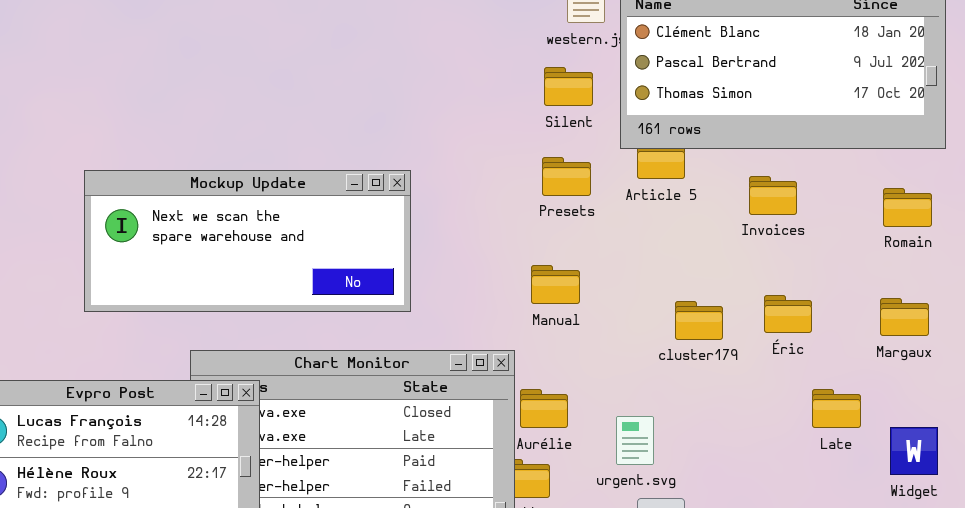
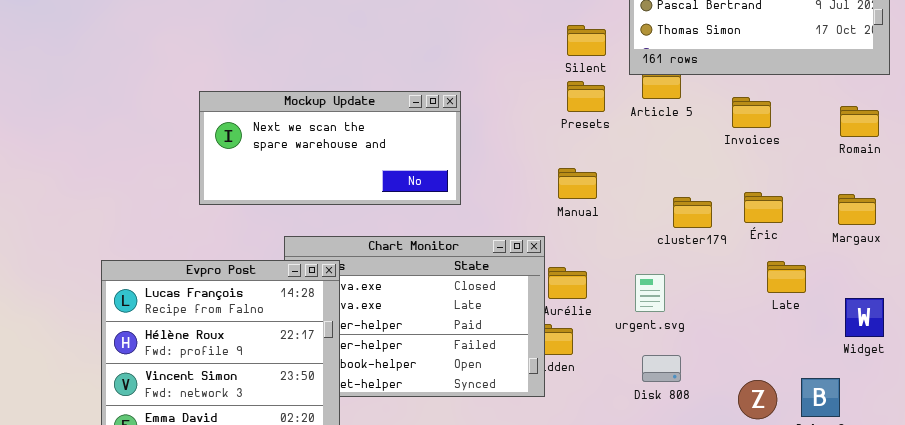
Silent: [544,67,593,106] -> [567,25,606,56], moved
Late: [812,389,861,428] -> [767,261,806,293], moved
urgent.svg: [616,416,654,465] -> [635,274,665,312], moved

